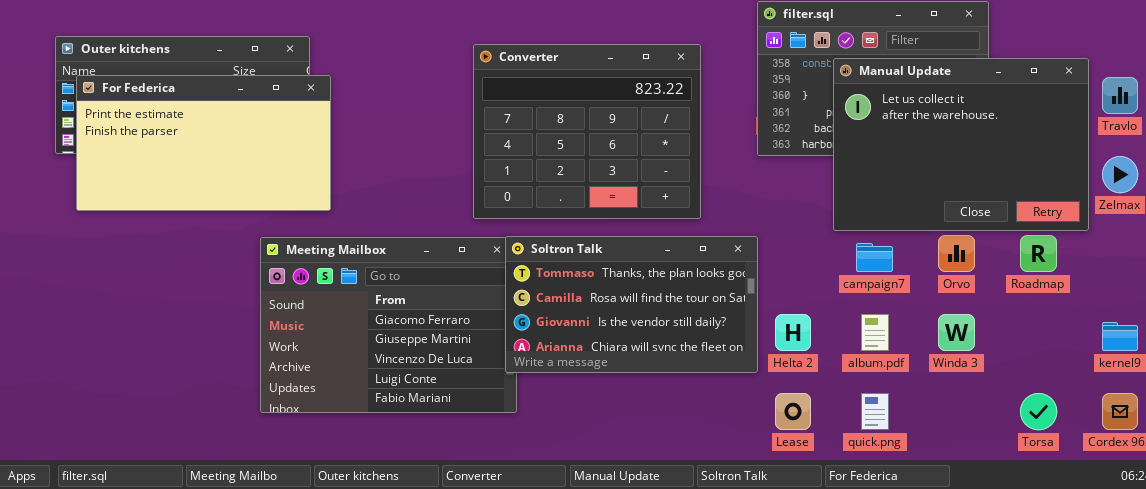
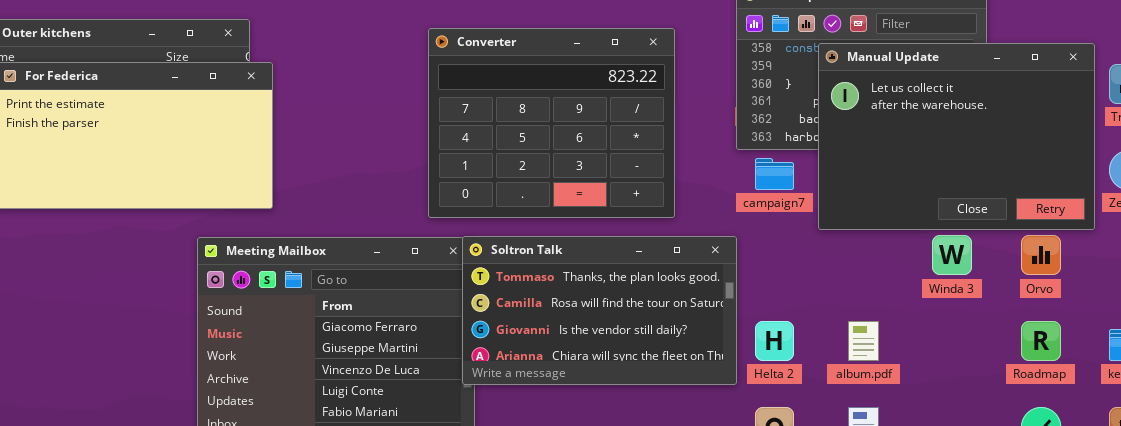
Orvo: [938,235,975,272] -> [1021,235,1061,275], moved
Roadmap: [1020,235,1057,272] -> [1021,321,1061,361], moved
campaign7: [856,243,893,272] -> [755,158,794,190], moved
Winda 3: [938,314,975,351] -> [932,235,972,275], moved

